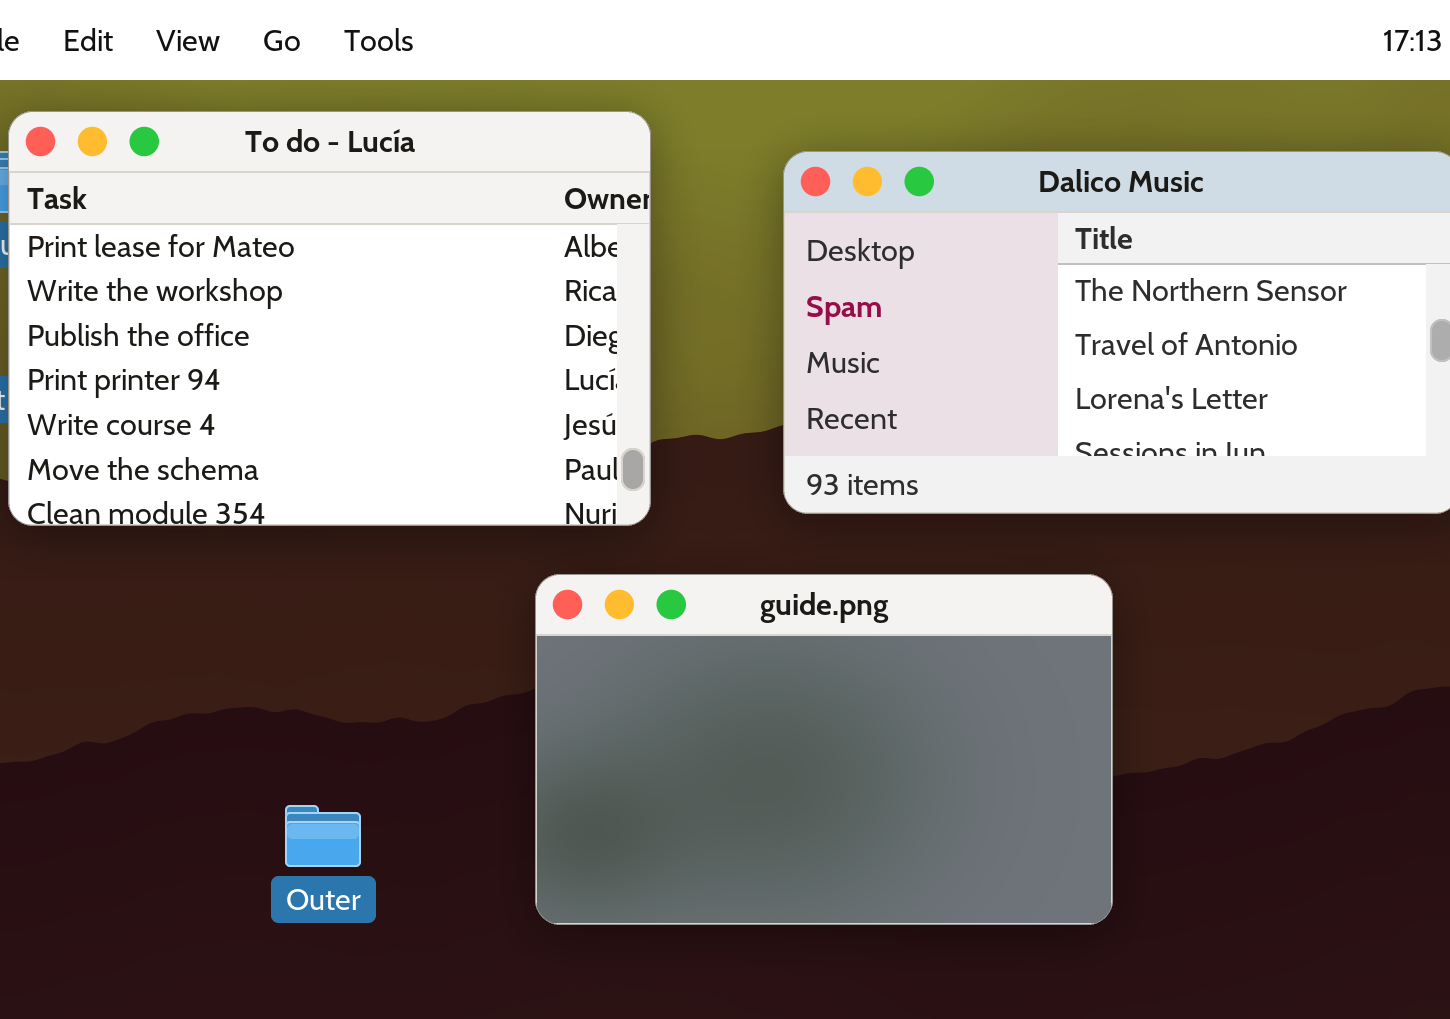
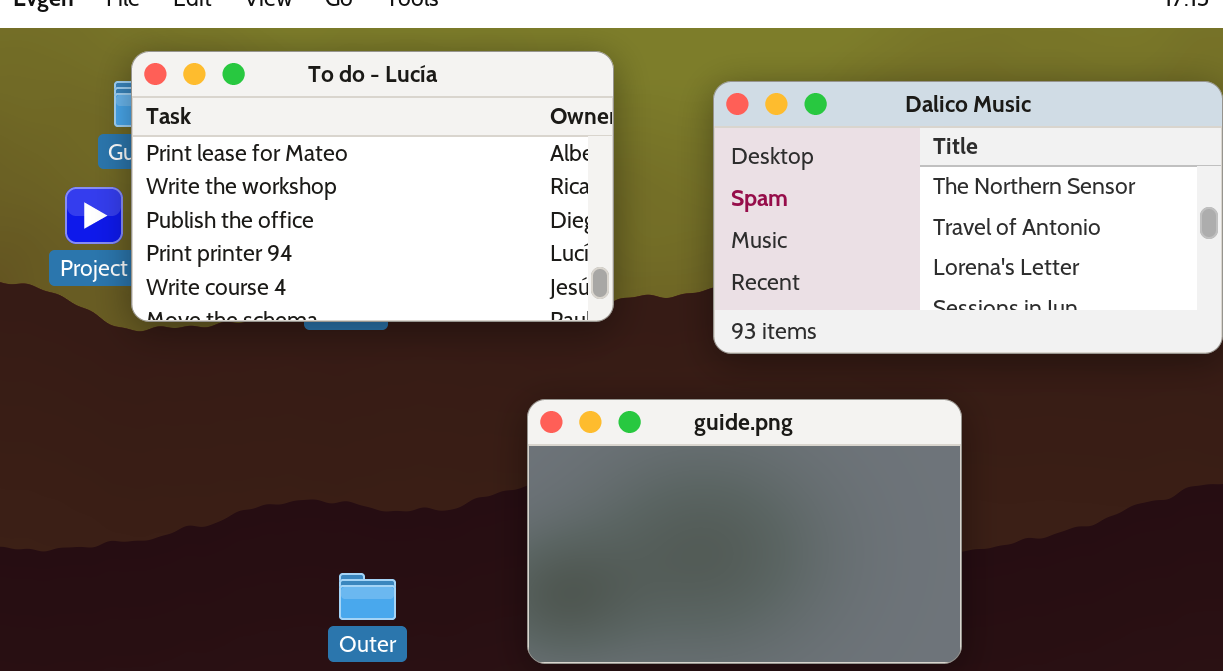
To do - Lucía: [8,111,651,526] -> [131,51,614,322], resized

